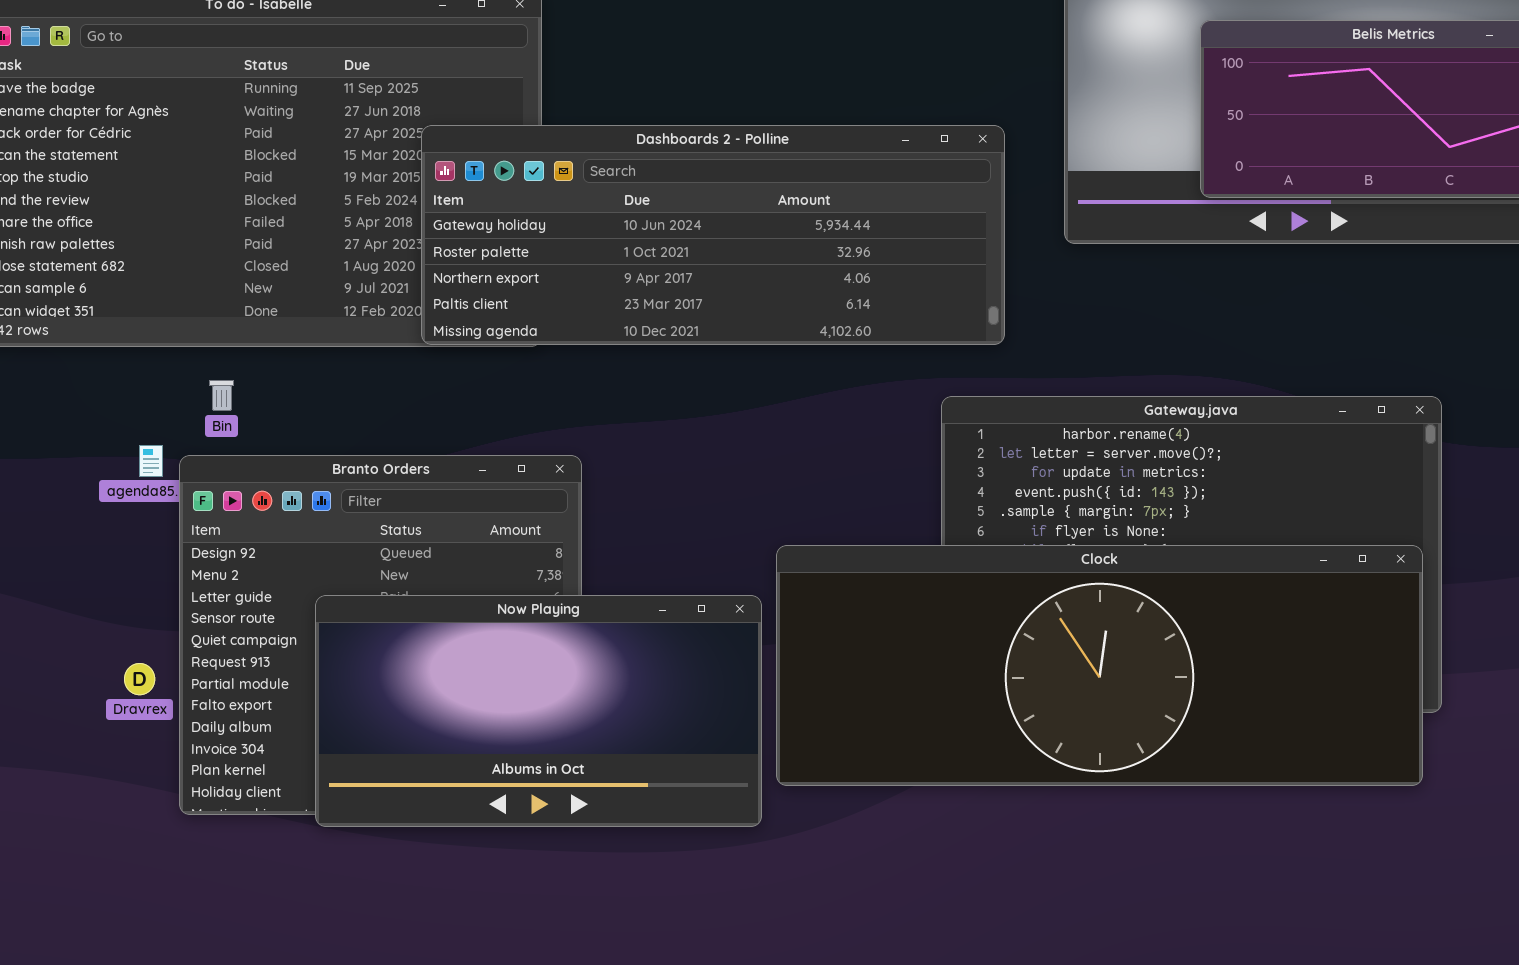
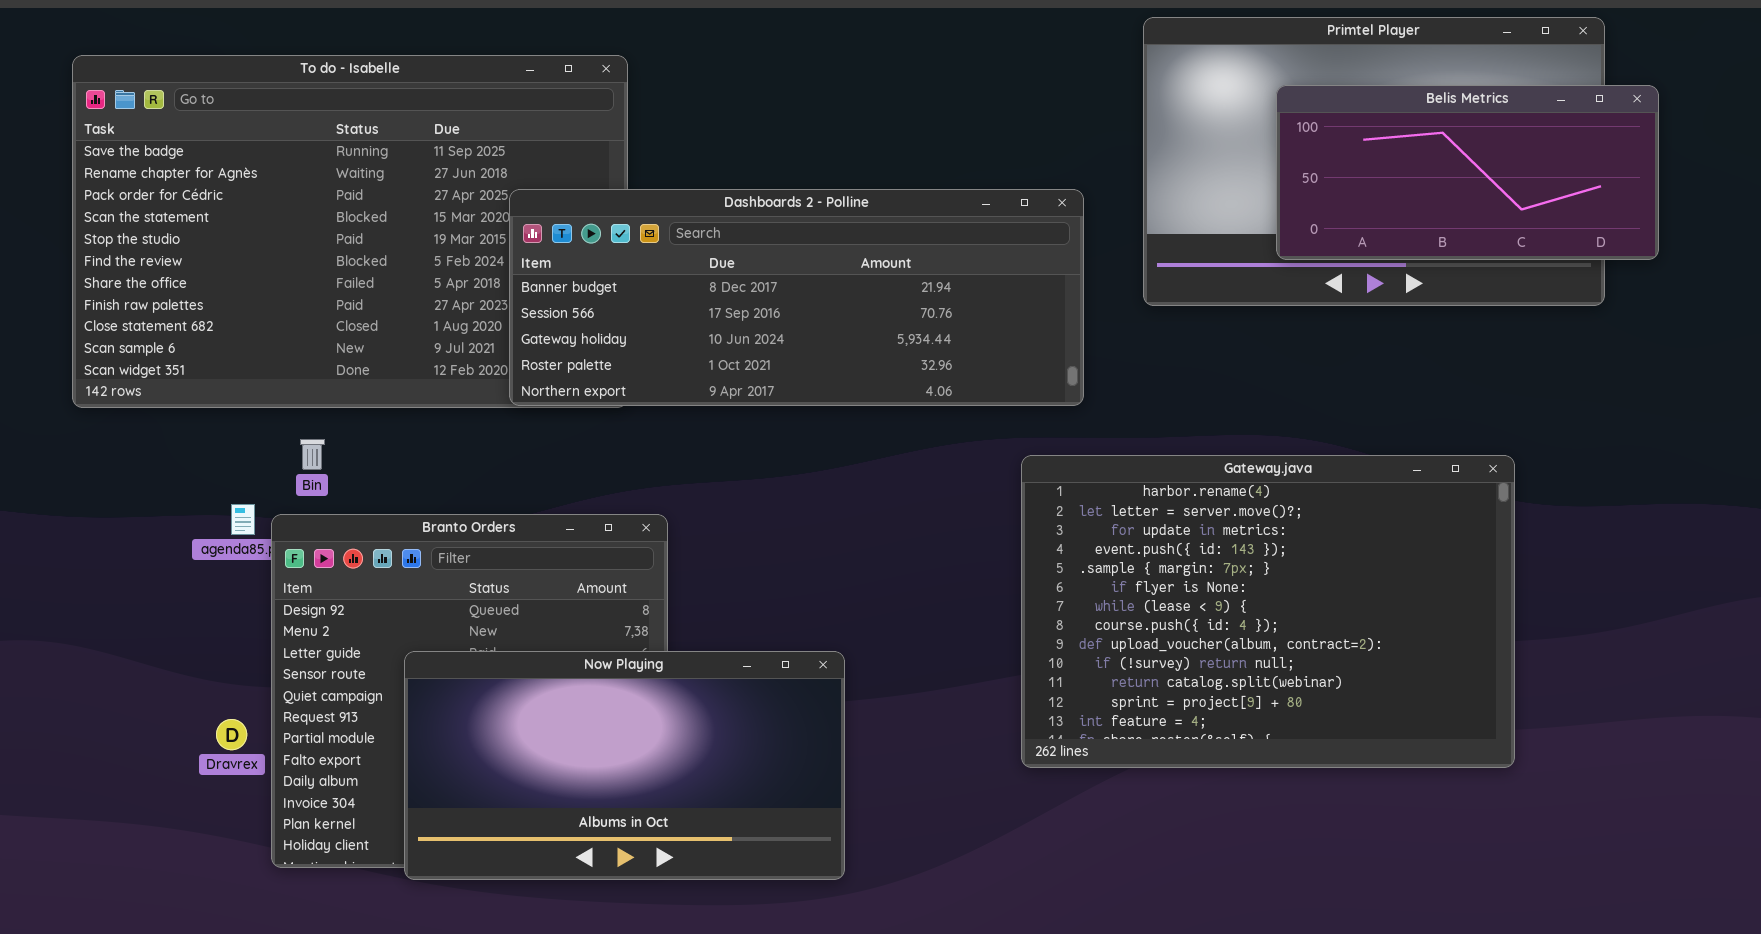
Dashboards 2 - Polline: [421,125,1005,345] -> [509,189,1084,406], scrolled up 2 rows
Clock: [776,545,1423,786] -> none, closed

